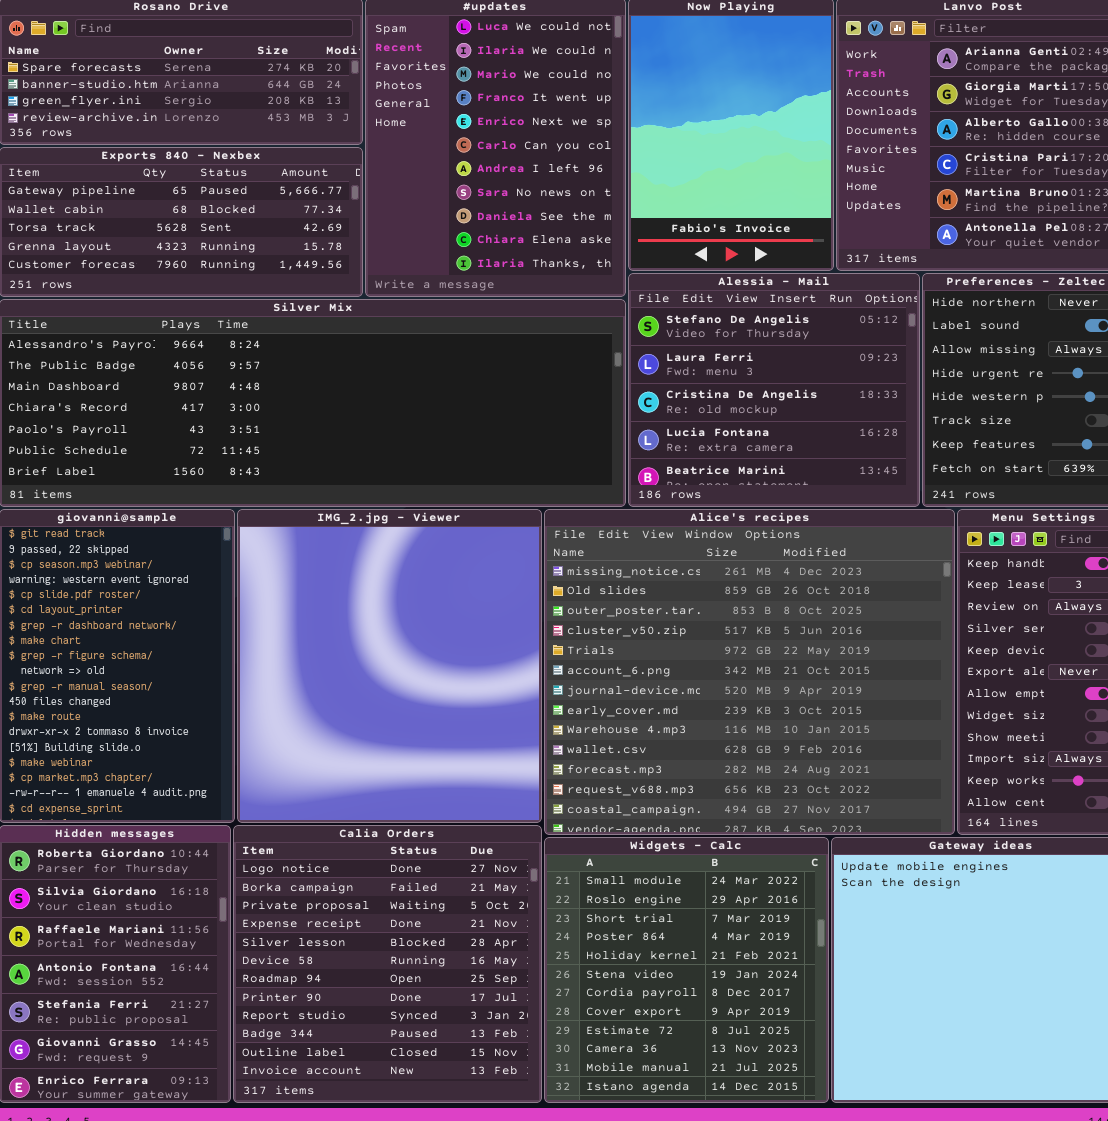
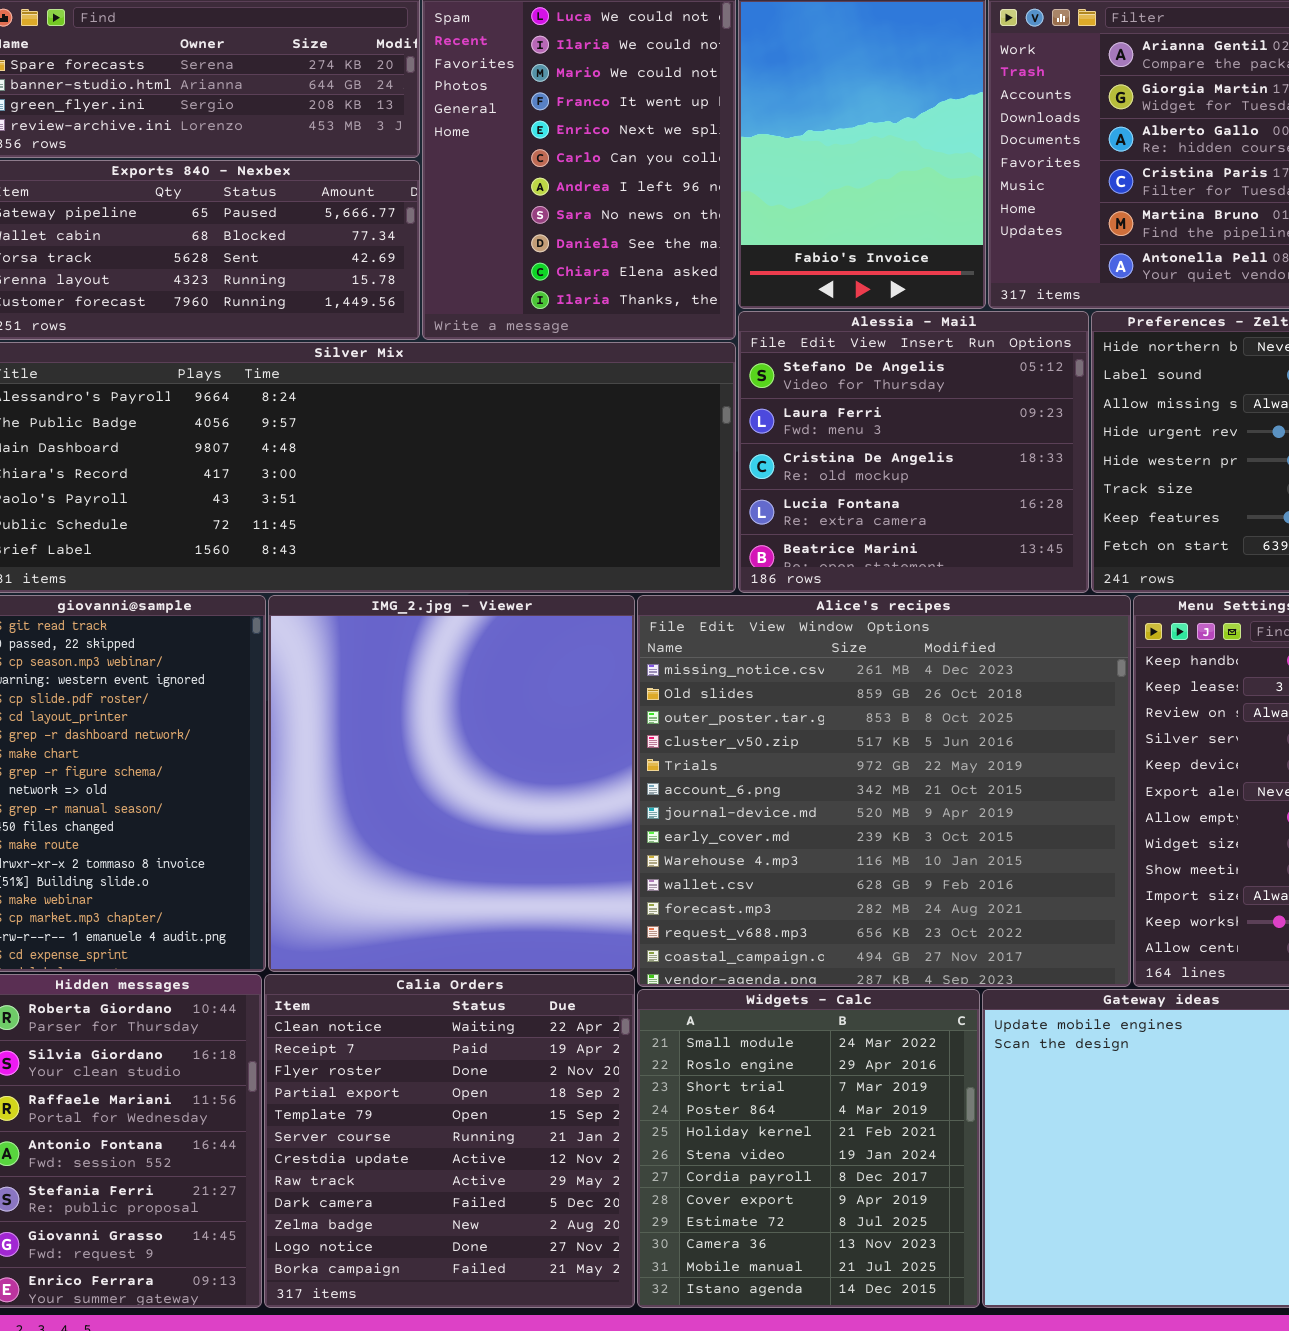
Calia Orders: [233,825,542,1103] -> [264,974,635,1308], scrolled up 10 rows

